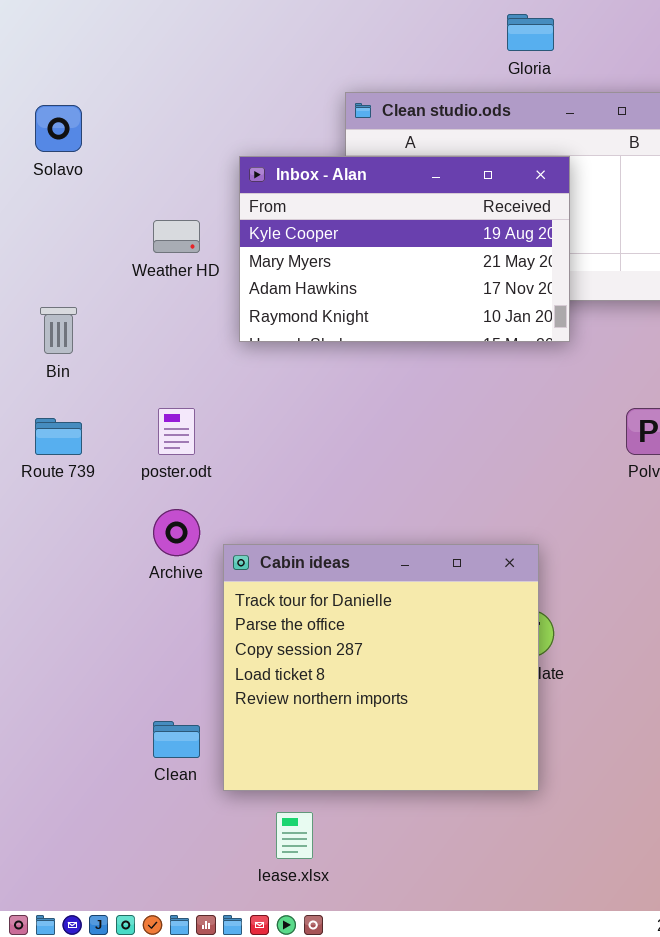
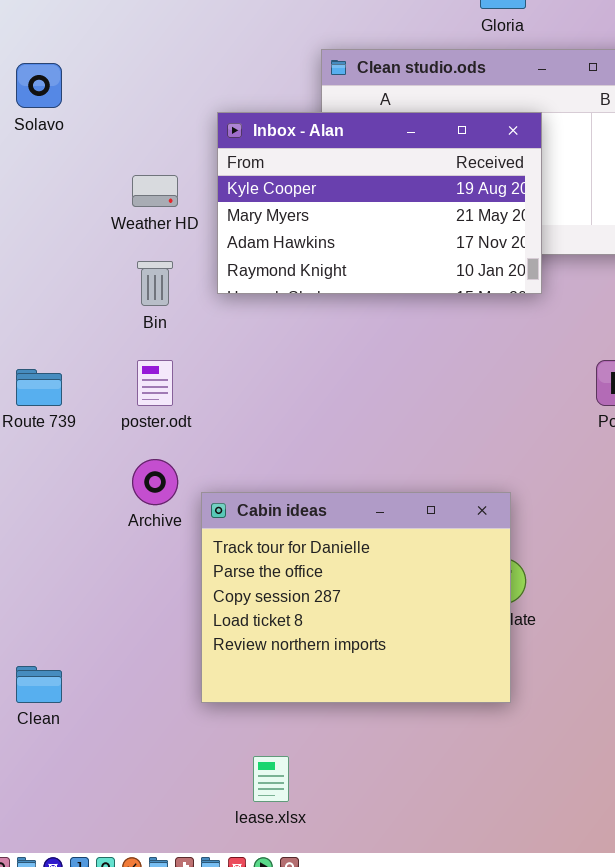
Bin: [40,307,77,354] -> [137,261,173,306], moved
Cabin ideas: [223,544,539,791] -> [201,492,511,703], resized
Clean: [153,721,200,758] -> [16,666,62,703], moved

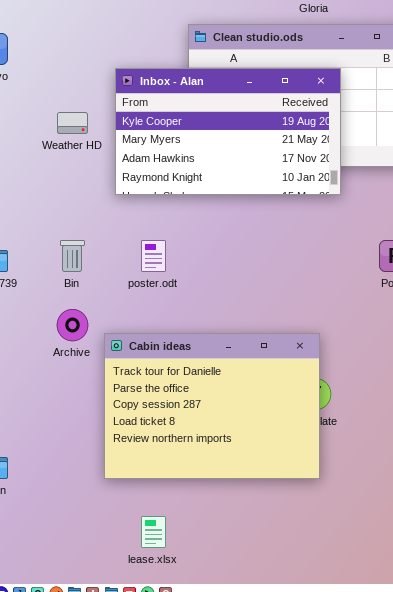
Bin: [137,261,173,306] -> [60,240,85,272], moved
poster.odt: [137,360,173,406] -> [141,240,166,272], moved

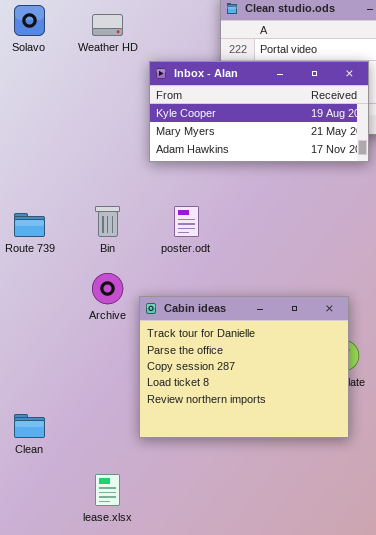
Inbox - Alan: [115,68,341,195] -> [149,61,369,162], resized
Weather HD: [57,112,88,134] -> [92,14,123,36], moved
lease.xlsx: [141,516,166,548] -> [95,474,120,506], moved

